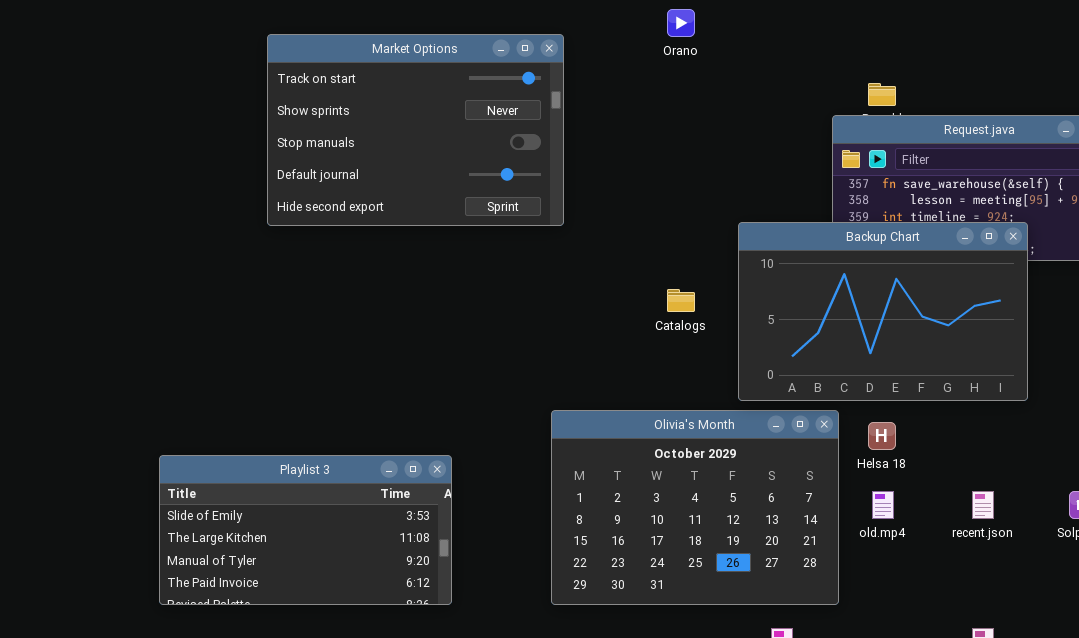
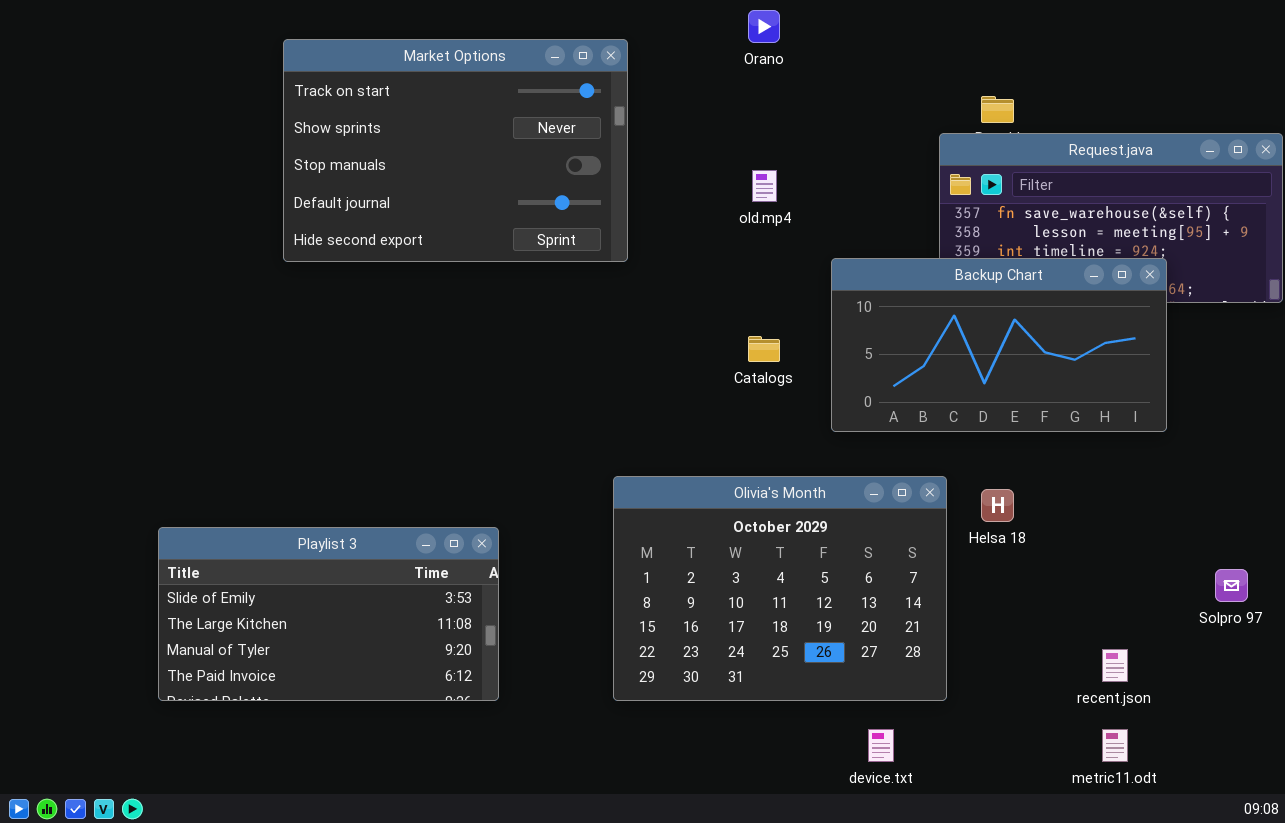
Backup Chart: [738,222,1028,401] -> [831,258,1167,432], resized
old.mp4: [872,491,894,519] -> [752,170,777,202], moved
recent.json: [972,491,994,519] -> [1102,649,1128,682], moved

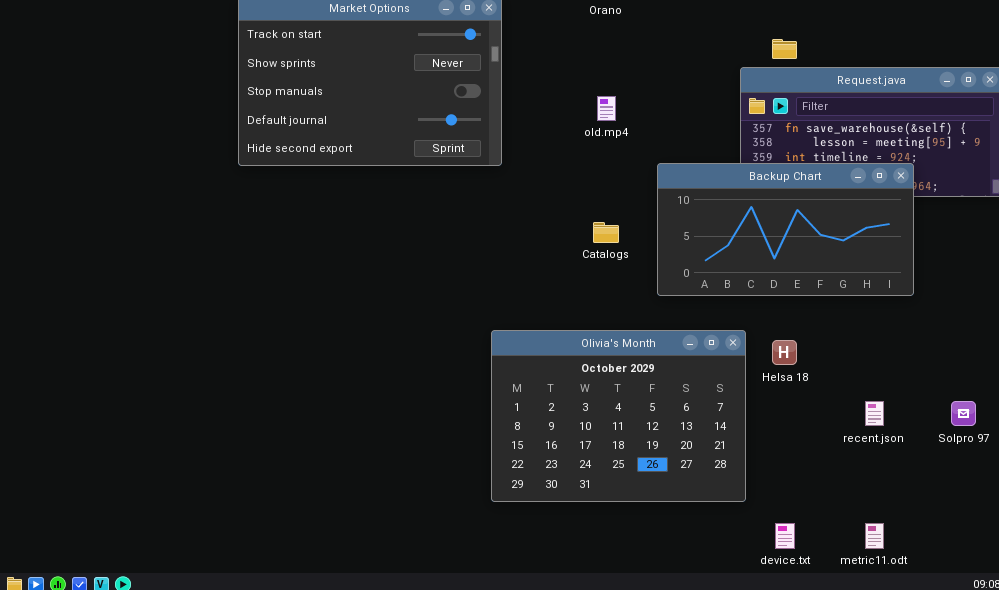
Playlist 3: [158,527,499,701] -> none, closed
recent.json: [1102,649,1128,682] -> [865,401,884,426], moved
device.txt: [868,729,894,762] -> [775,523,795,549], moved

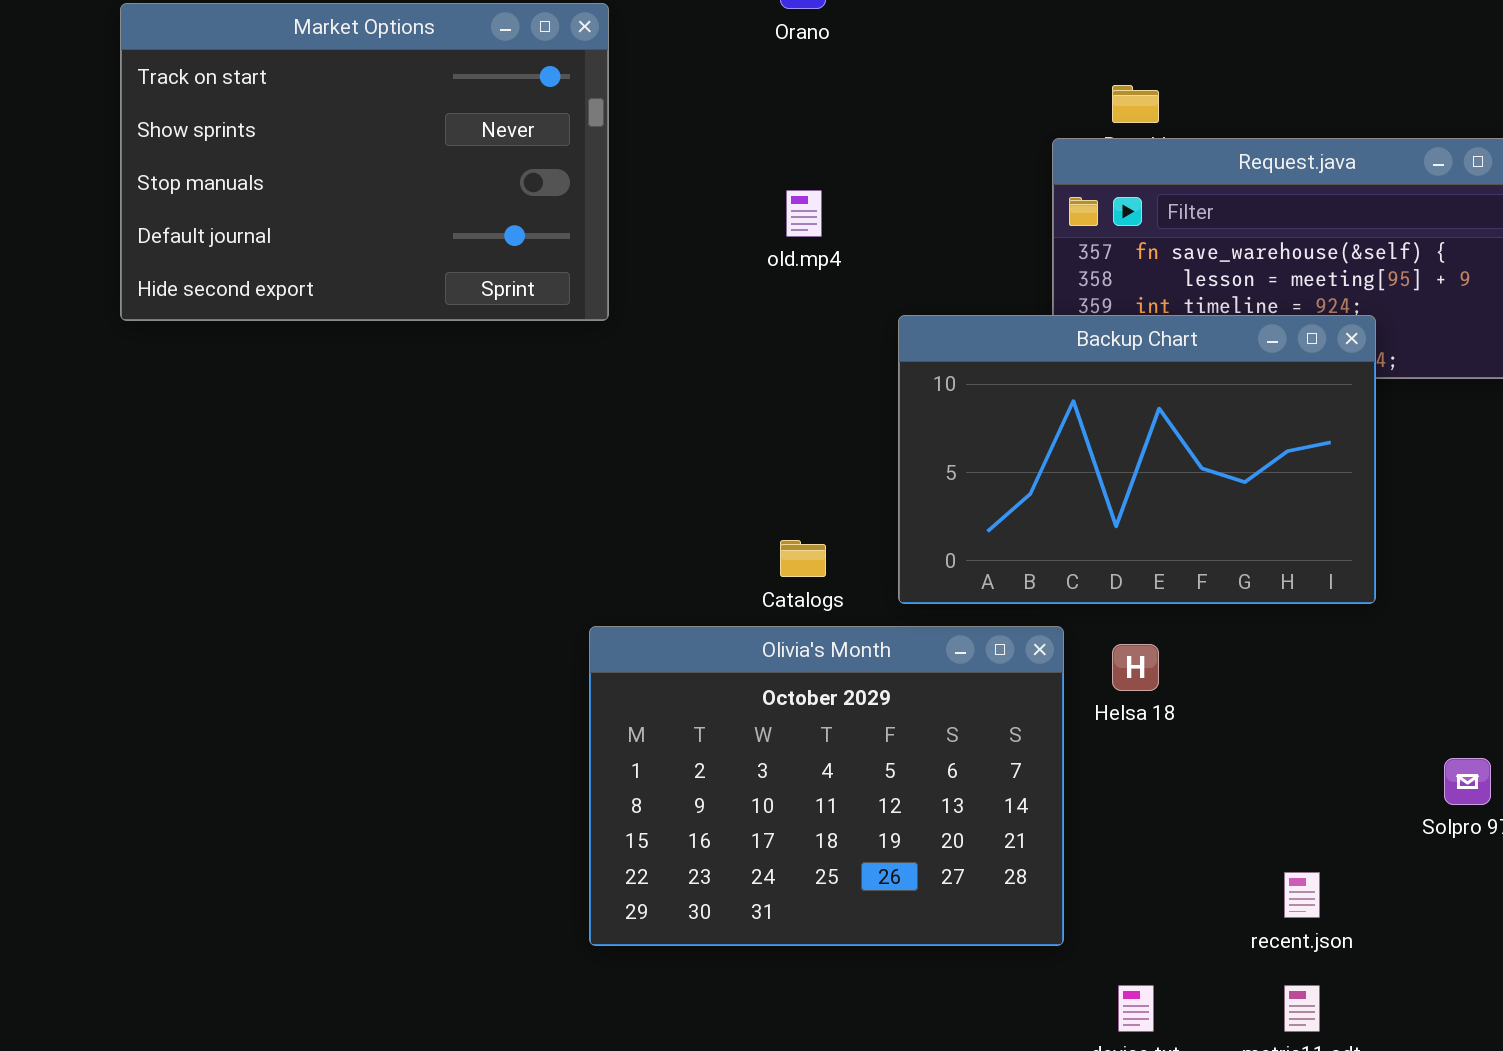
Backup Chart: [657,163,914,296] -> [898,315,1376,604], resized
Catalogs: [593,222,619,243] -> [780,540,826,577], moved
recent.json: [865,401,884,426] -> [1284,872,1320,918], moved

